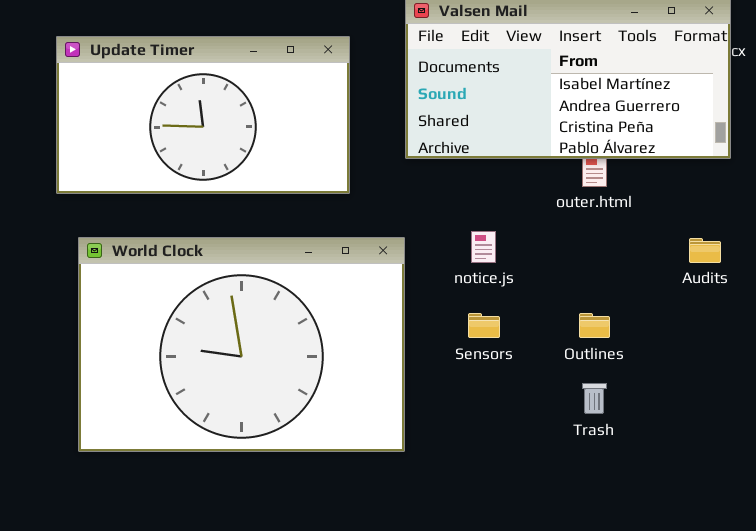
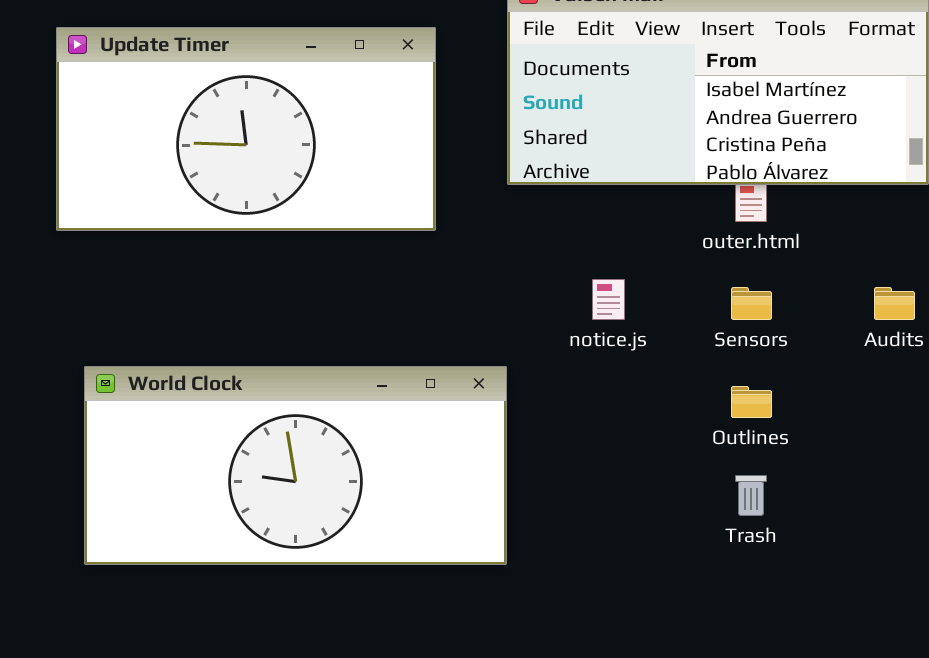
World Clock: [78,237,405,452] -> [84,366,507,565], resized
Sensors: [468,313,500,338] -> [731,287,772,320], moved

